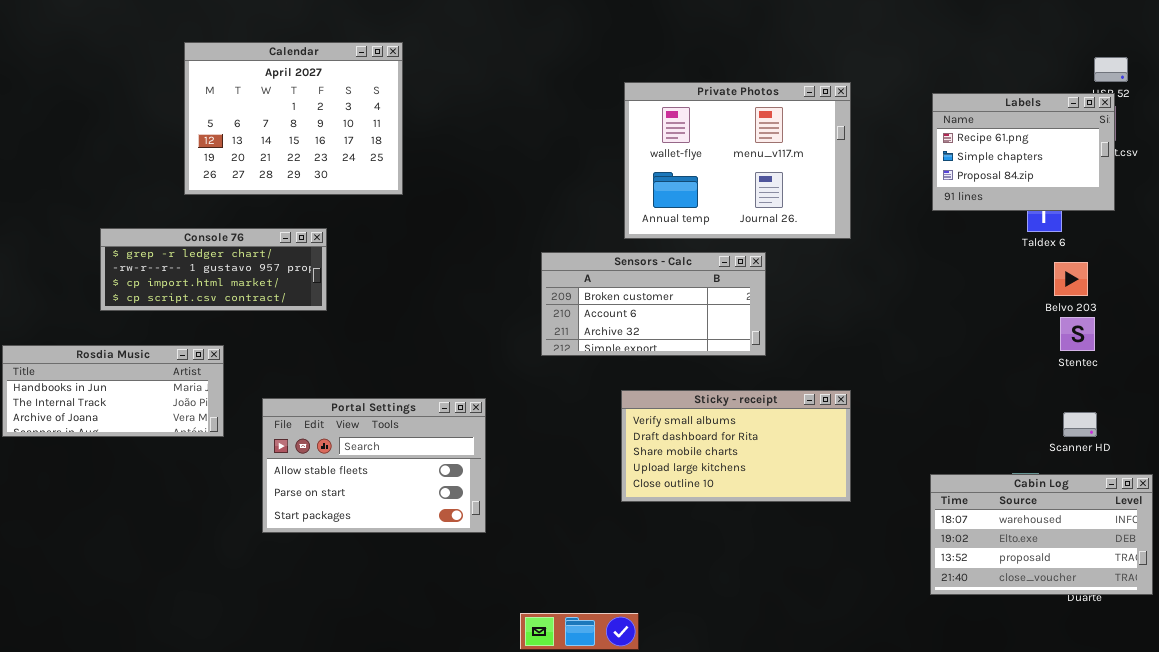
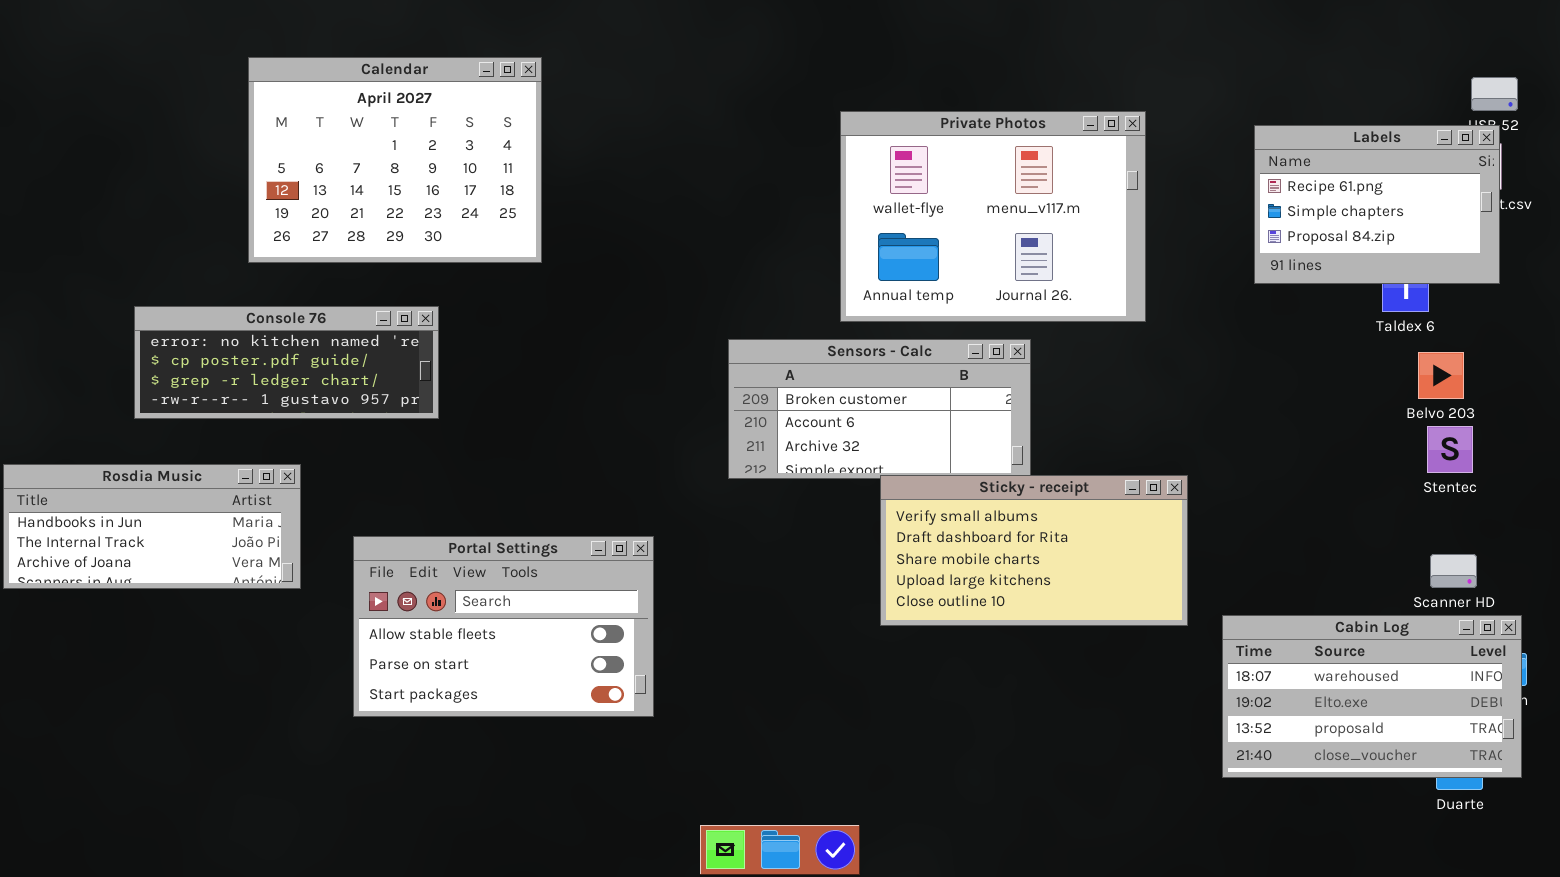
Console 76: [100,228,327,311] -> [134,306,439,419], scrolled up 2 rows
Sticky - receipt: [621,390,851,502] -> [880,475,1188,626], moved
Cabin Log: [930,474,1153,595] -> [1222,615,1522,778], moved

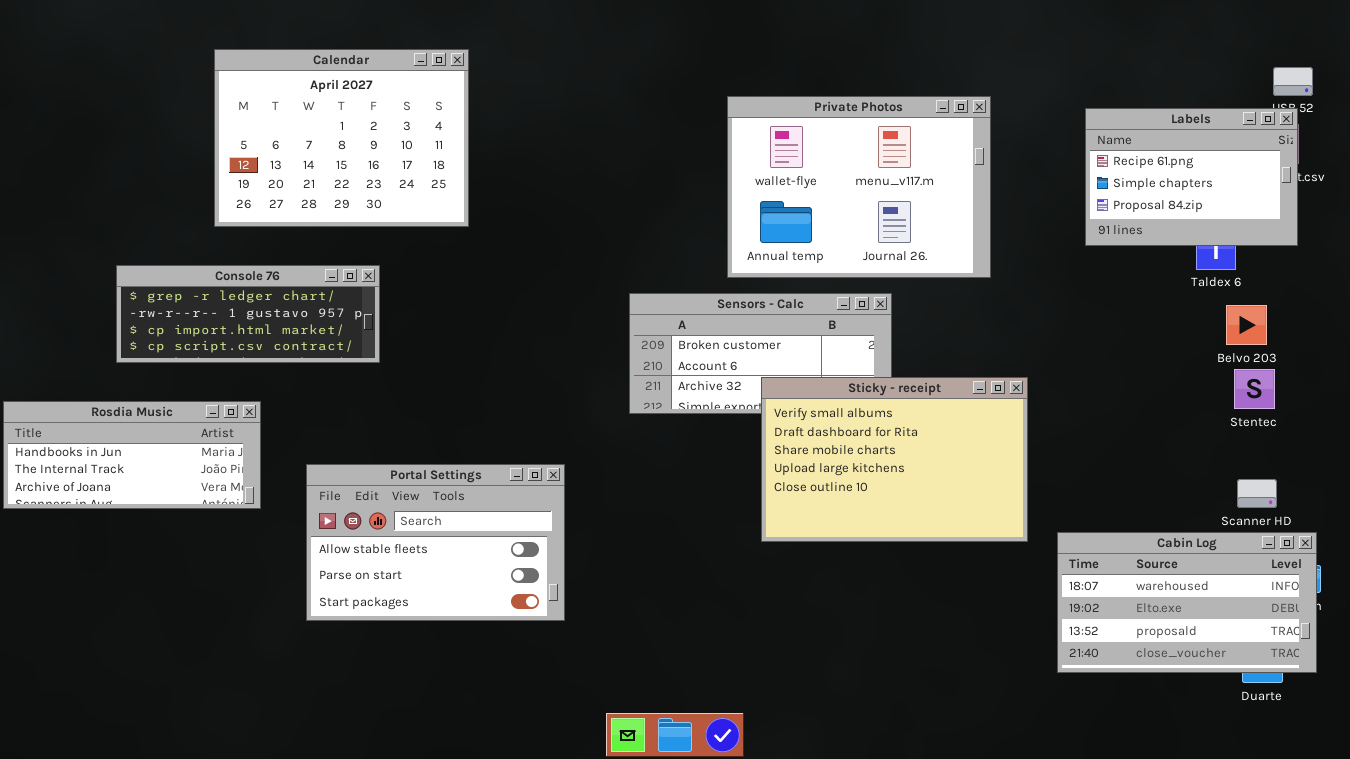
Console 76: [134,306,439,419] -> [116,265,380,363], scrolled down 2 rows
Sticky - receipt: [880,475,1188,626] -> [761,377,1028,542], resized

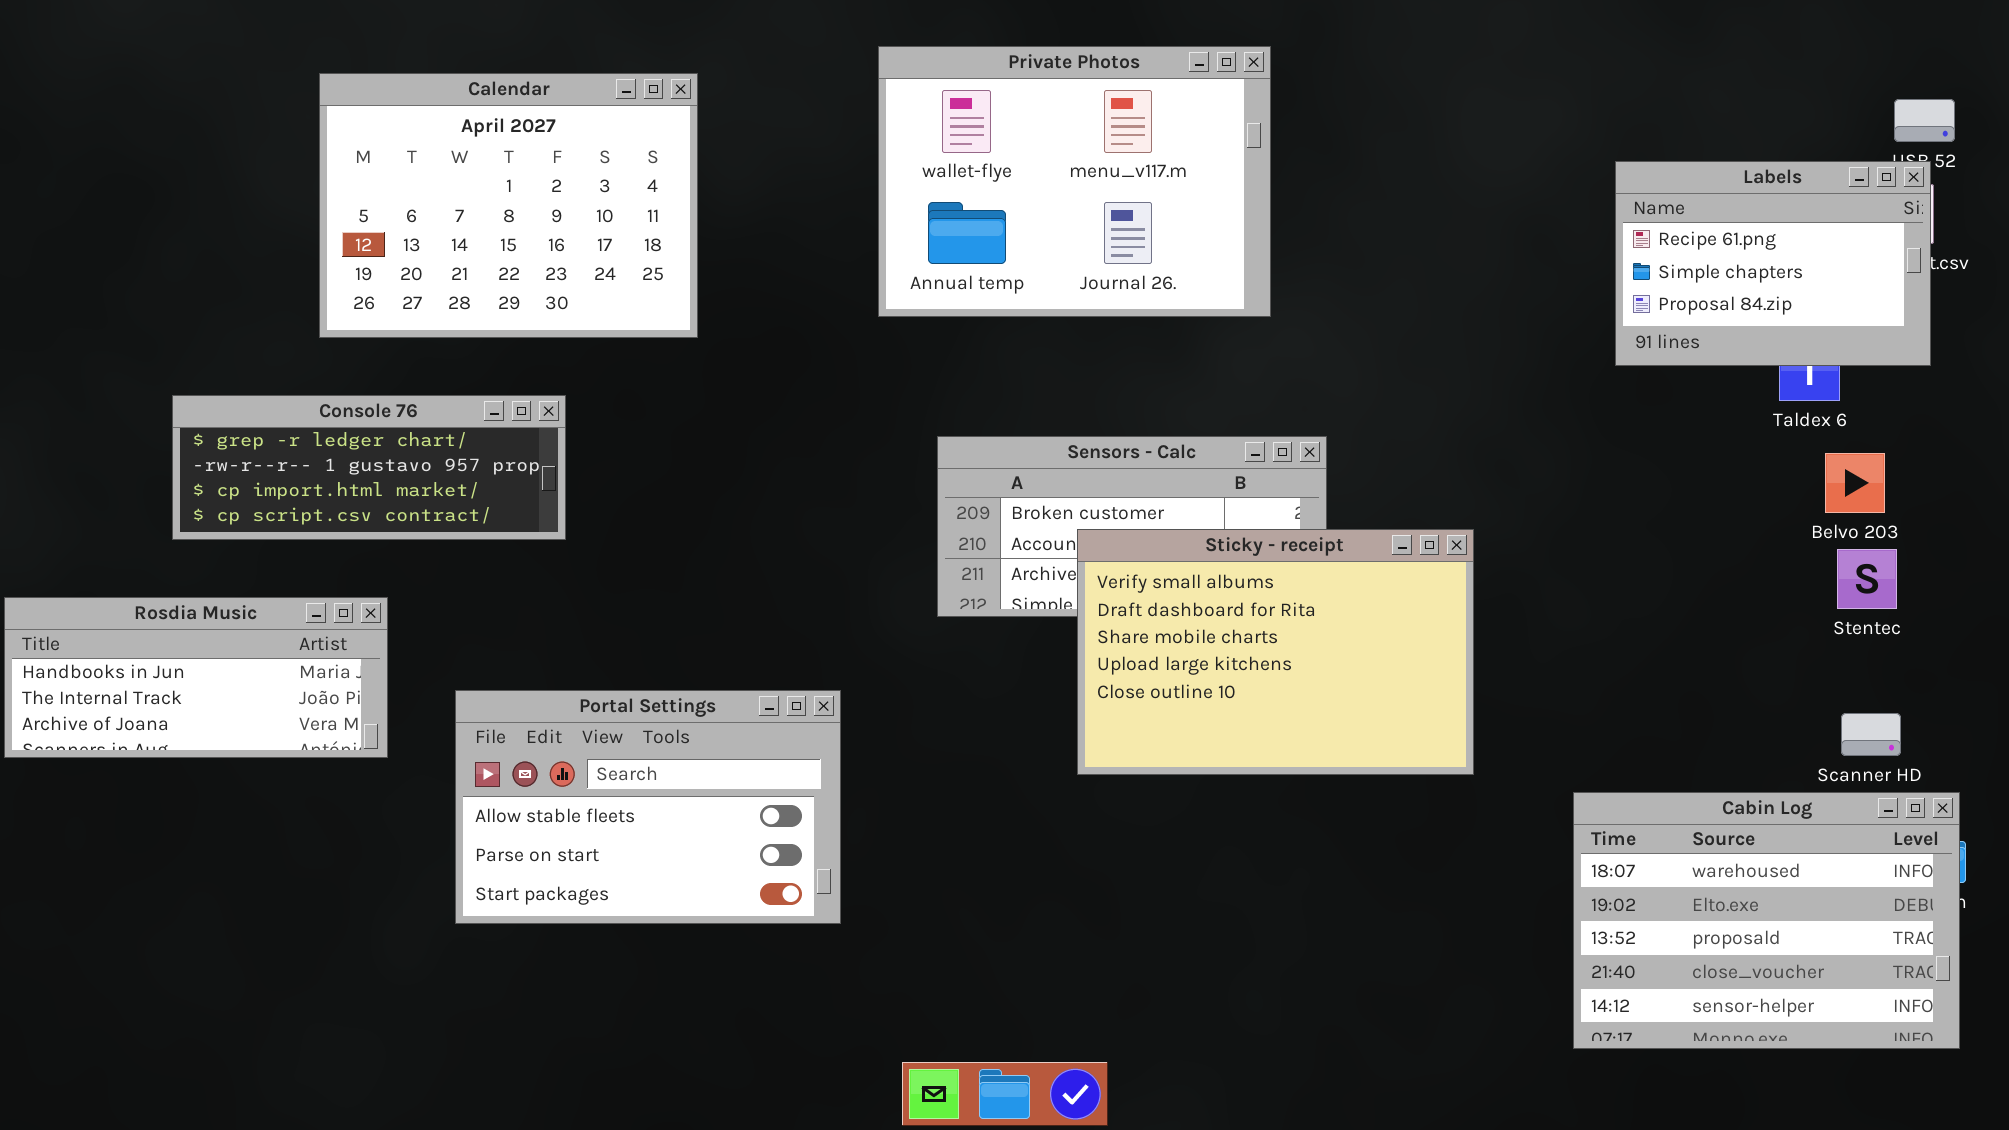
Private Photos: [727,96,991,278] -> [878,46,1271,317], moved
Sticky - receipt: [761,377,1028,542] -> [1077,529,1474,775], moved
Cabin Log: [1057,532,1317,673] -> [1573,792,1960,1049], resized

